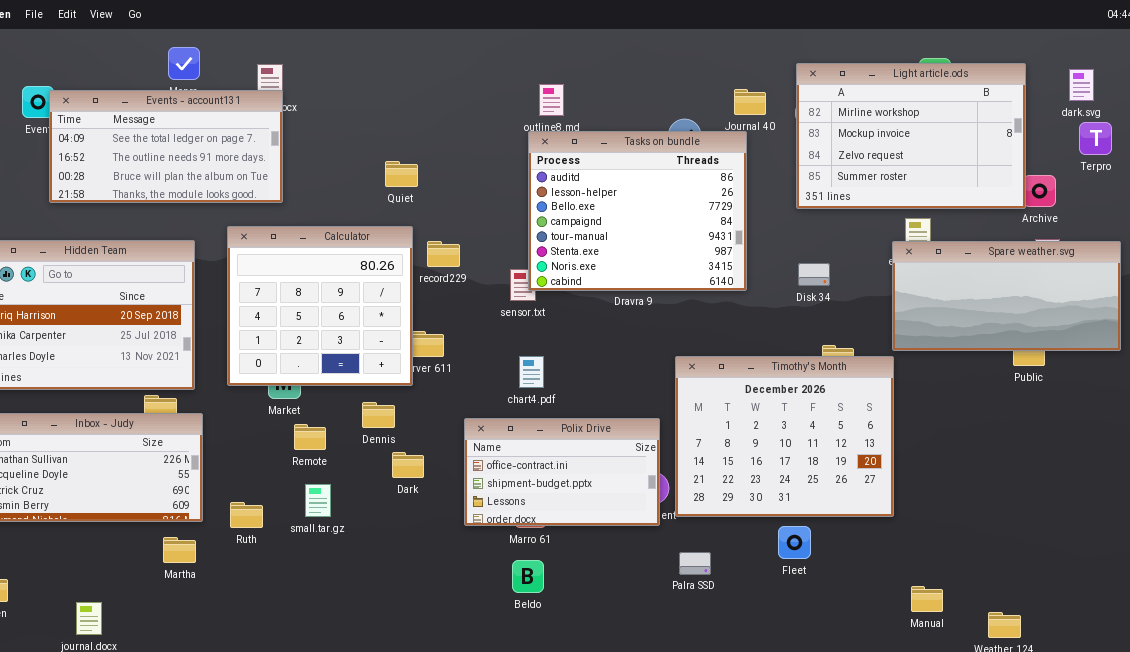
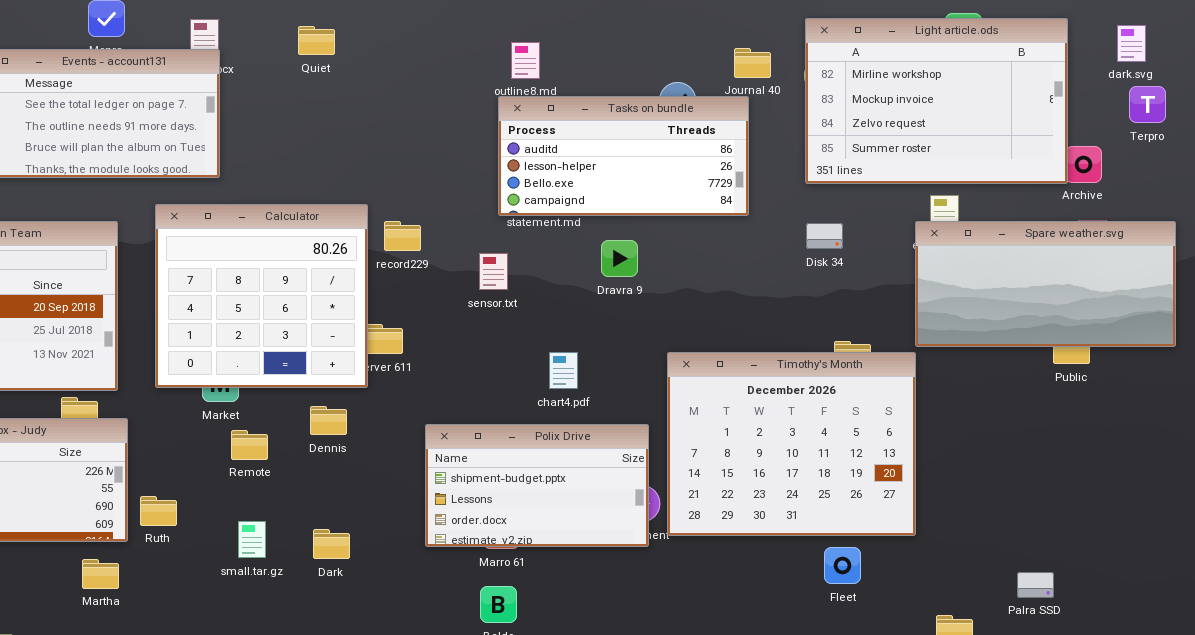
Tasks on bundle: [528,131,747,291] -> [498,96,749,216], resized
Quiet: [385,161,418,187] -> [298,26,335,55], moved
Disk 34: [798,263,830,286] -> [806,223,843,249], moved
chart4.pdf: [519,356,544,388] -> [549,352,578,389], moved
Polix Drive: [464,418,660,526] -> [425,424,649,547], scrolled down 1 row
Dark: [392,452,424,478] -> [313,529,350,559], moved
small.tar.gz: [305,484,331,517] -> [238,521,266,558], moved
Ruth: [230,502,263,528] -> [140,496,177,526], moved
Fleet: [778,526,811,559] -> [824,547,861,584], moved
Palra SSD: [679,552,711,575] -> [1017,572,1054,598], moved

